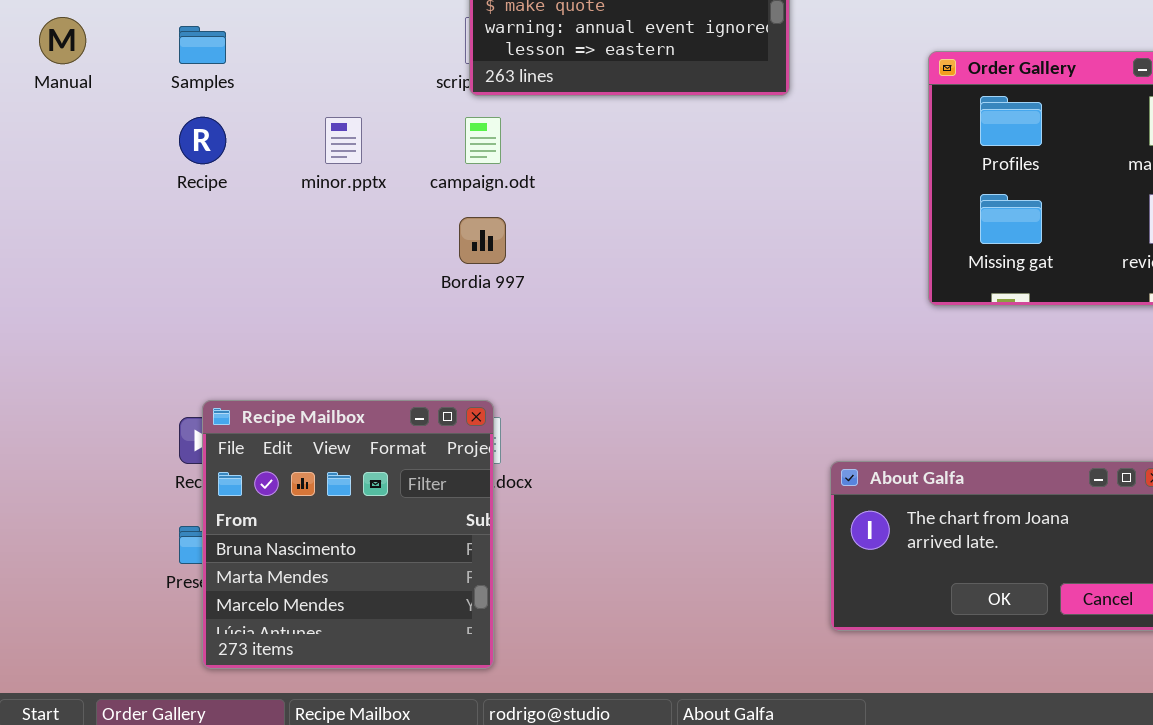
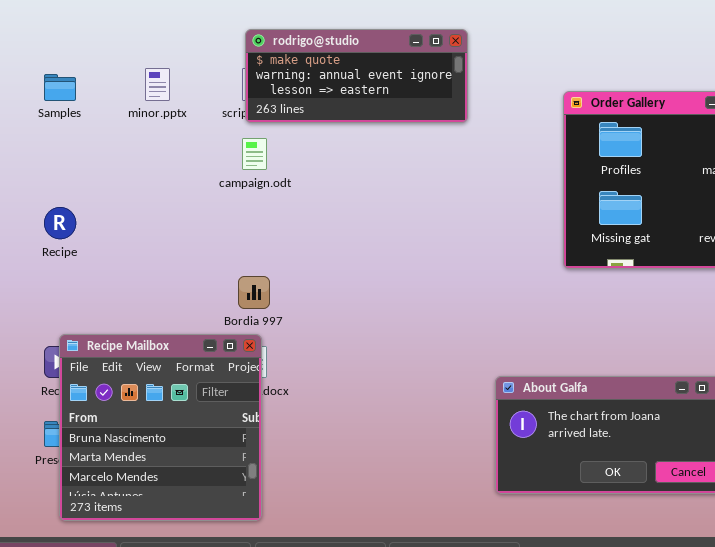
Recipe: [179,117,226,164] -> [44,207,76,239], moved
minor.pptx: [325,117,362,164] -> [145,68,170,101], moved
Bordia 997: [459,217,506,264] -> [238,276,270,309], moved

